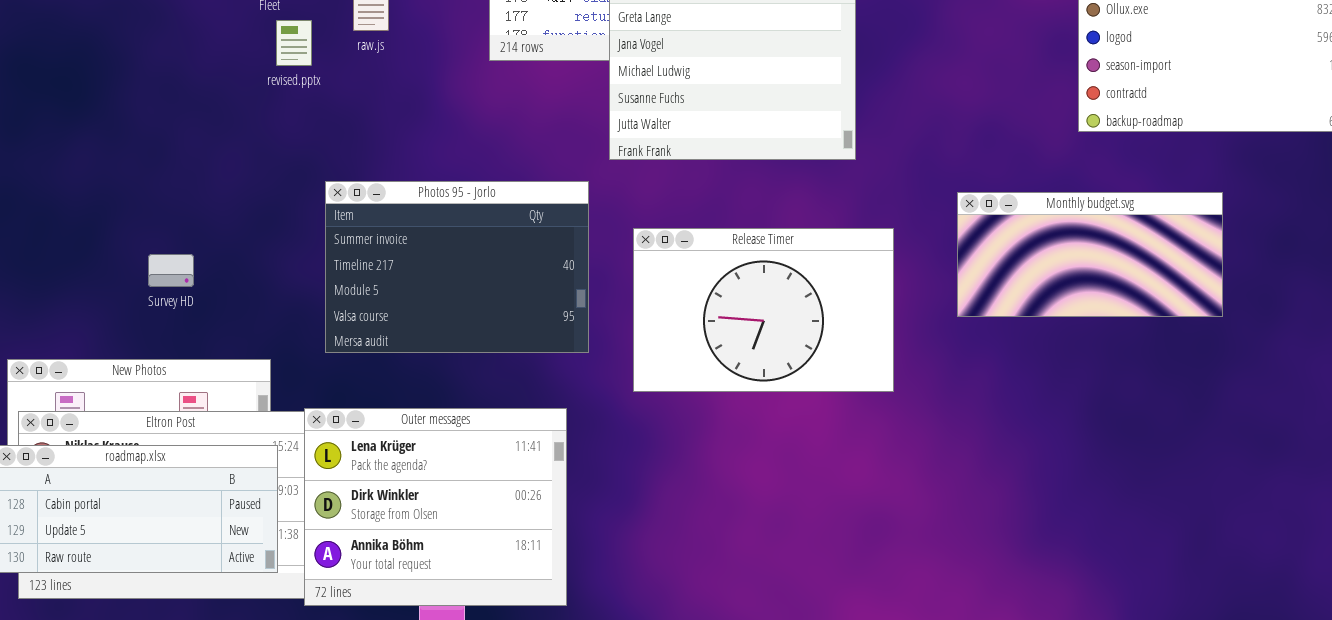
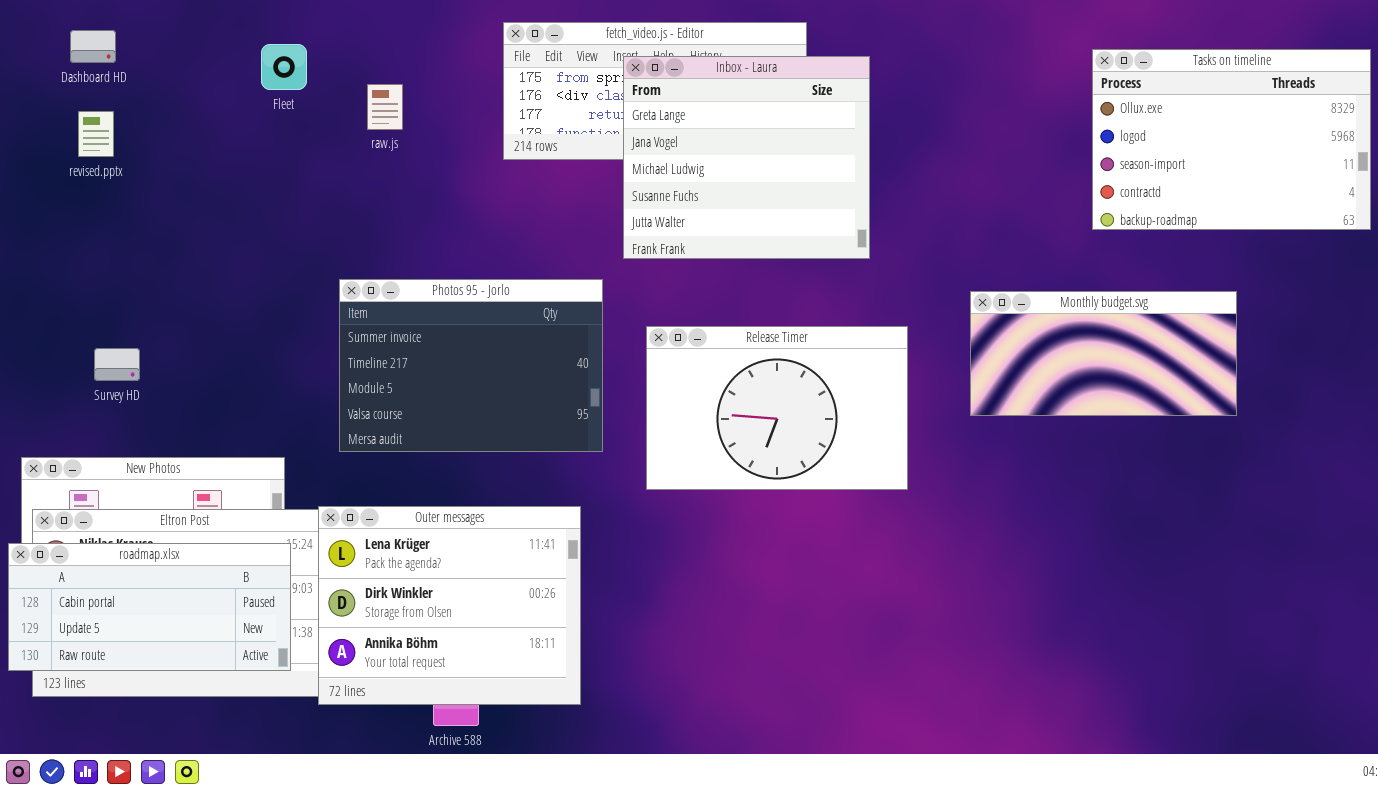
revised.pptx: [276,20,312,66] -> [78,111,114,157], moved
Survey HD: [148,254,194,287] -> [94,348,140,381], moved

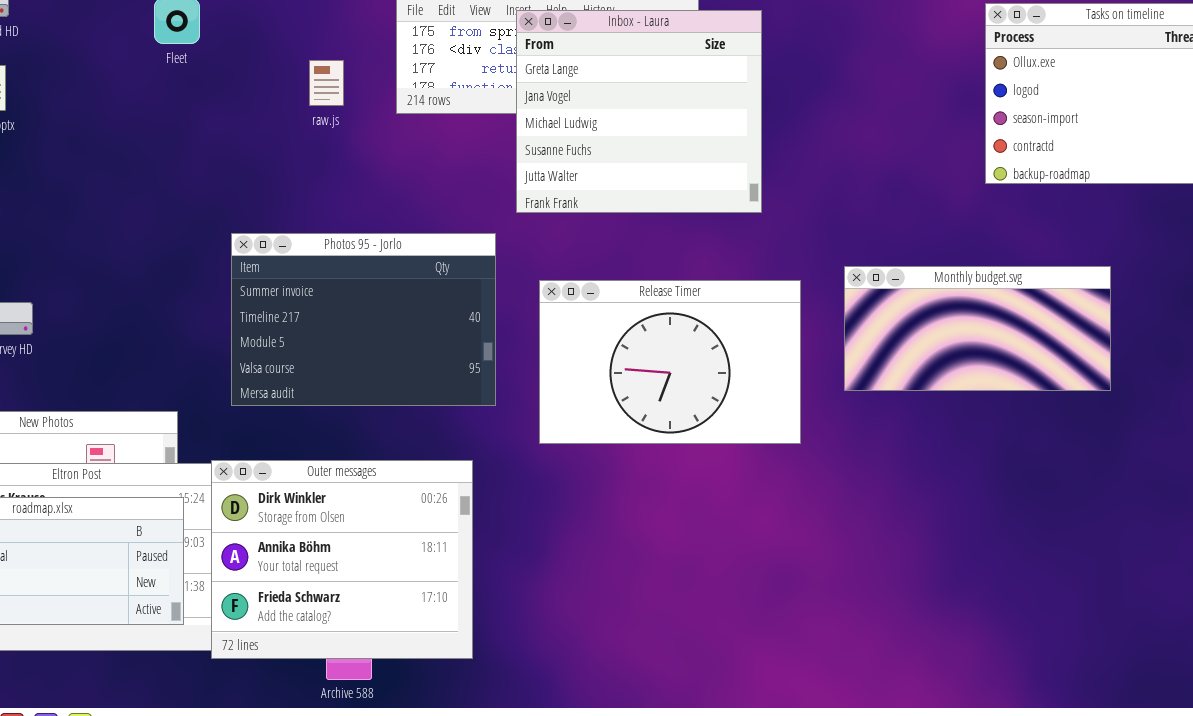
raw.js: [367,84,403,130] -> [309,60,344,106], moved
Monthly budget.svg: [970,291,1237,416] -> [844,266,1111,391], moved
Outer messages: [318,506,581,705] -> [211,460,473,659], scrolled down 1 row

